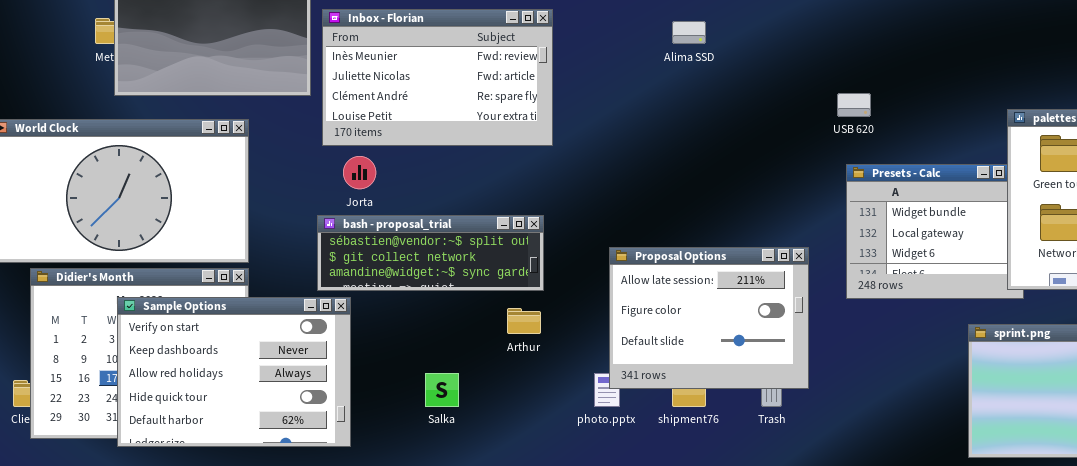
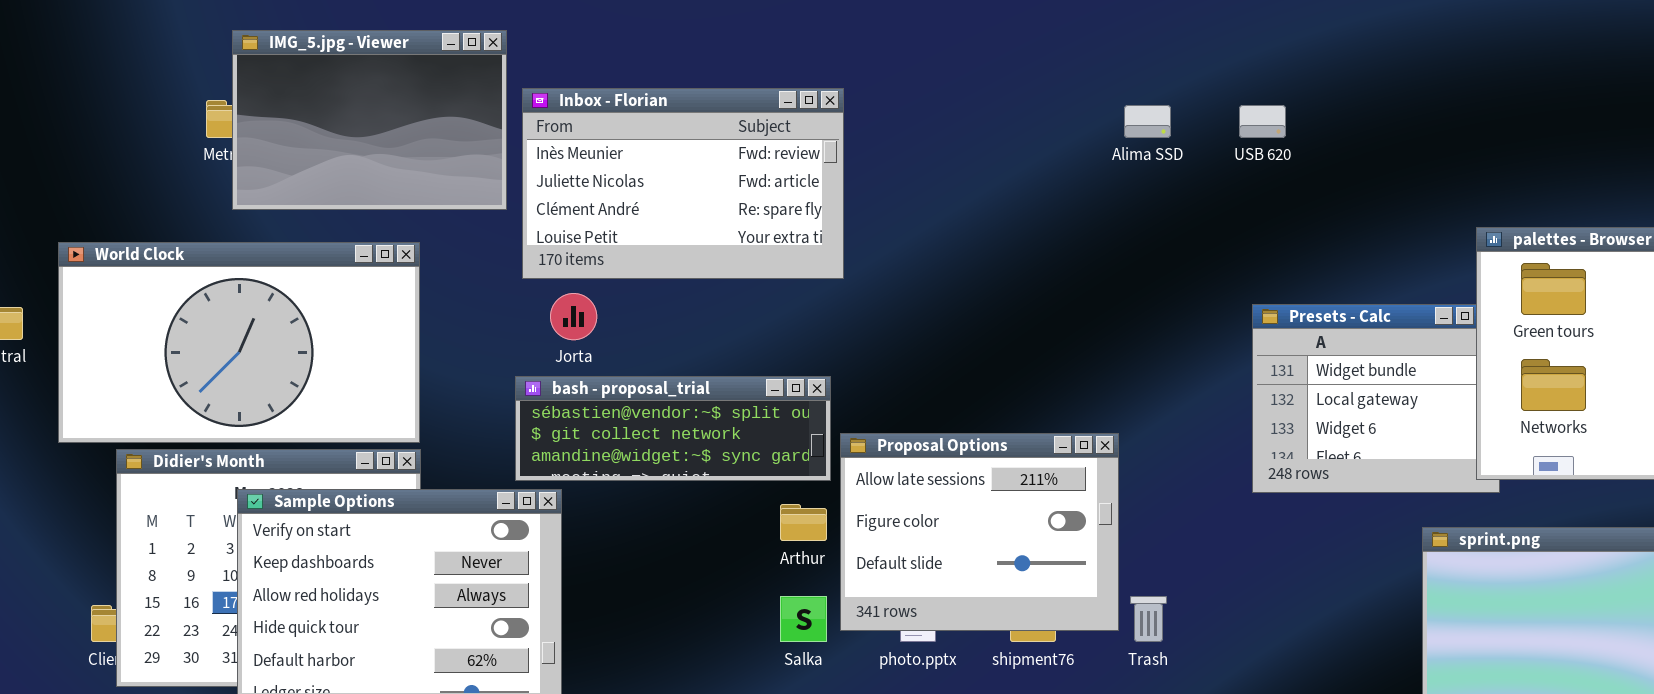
Alima SSD: [672,21,706,44] -> [1124,105,1171,138], moved
USB 620: [837,93,871,117] -> [1239,105,1286,138], moved
Proposal Options: [609,247,809,389] -> [840,433,1119,631], moved
Salka: [425,373,459,407] -> [780,596,827,642], moved

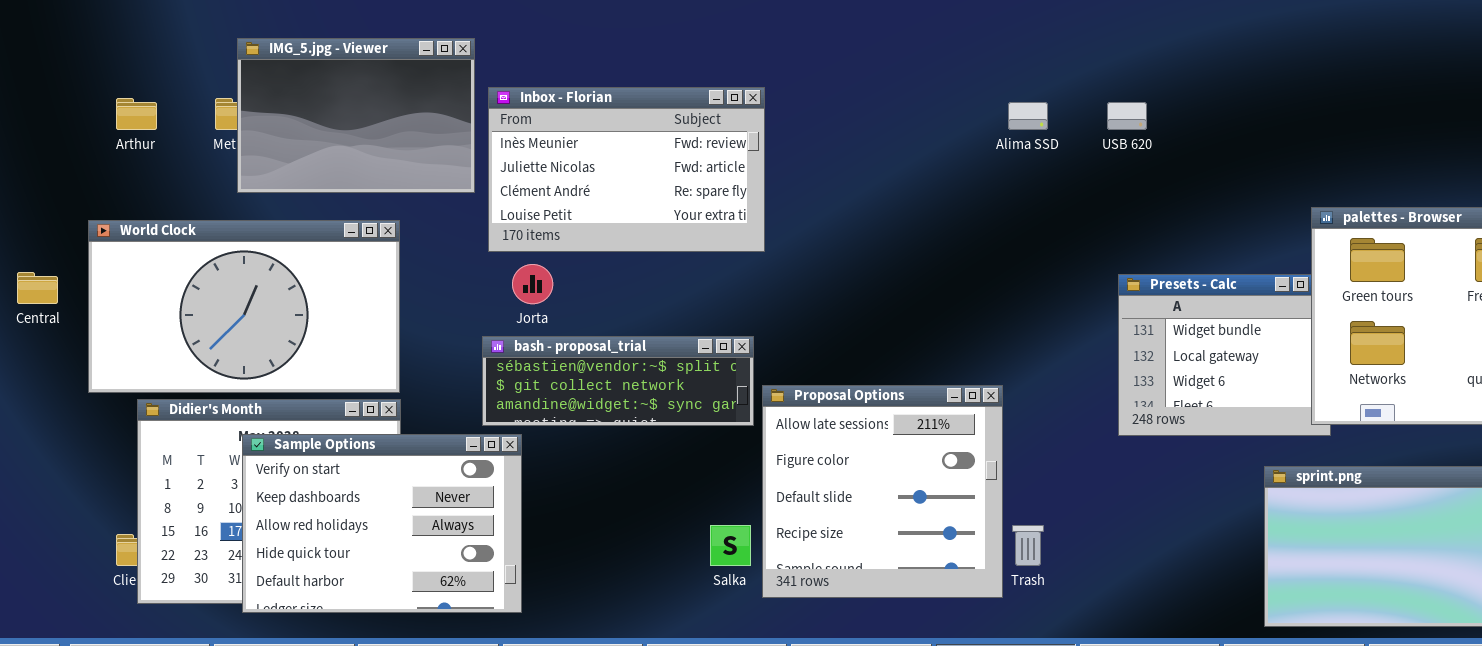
Proposal Options: [840,433,1119,631] -> [762,385,1003,598], resized
Arthur: [780,504,827,541] -> [116,98,157,130], moved

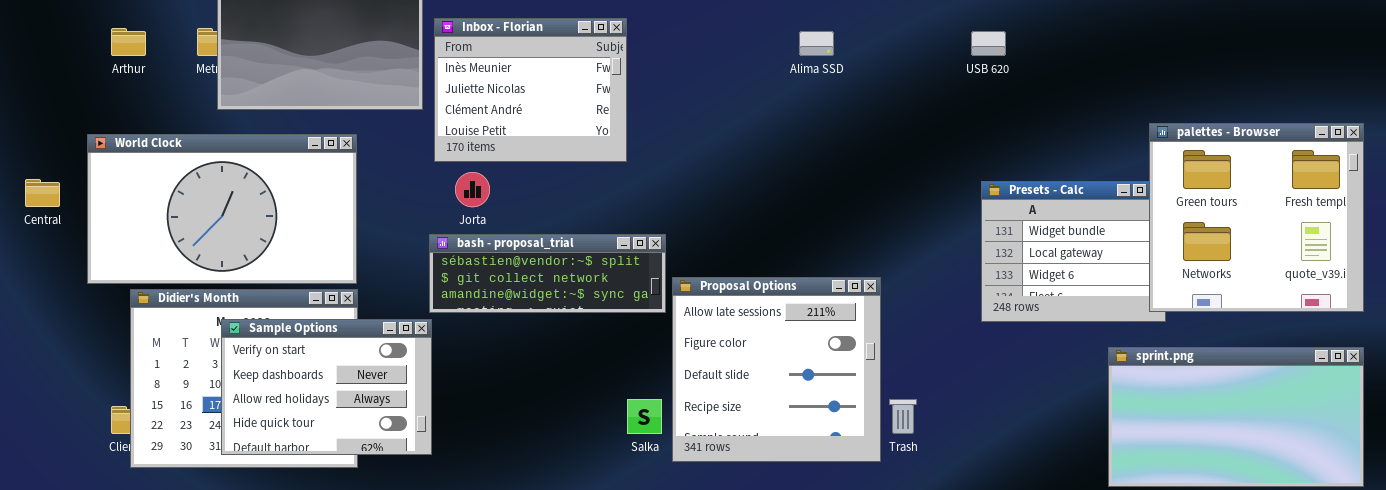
Inbox - Florian: [488,87,765,252] -> [434,18,627,162], resized
Alima SSD: [1008,102,1048,130] -> [799,31,834,56], moved
Sample Options: [242,434,522,613] -> [221,319,432,455], resized

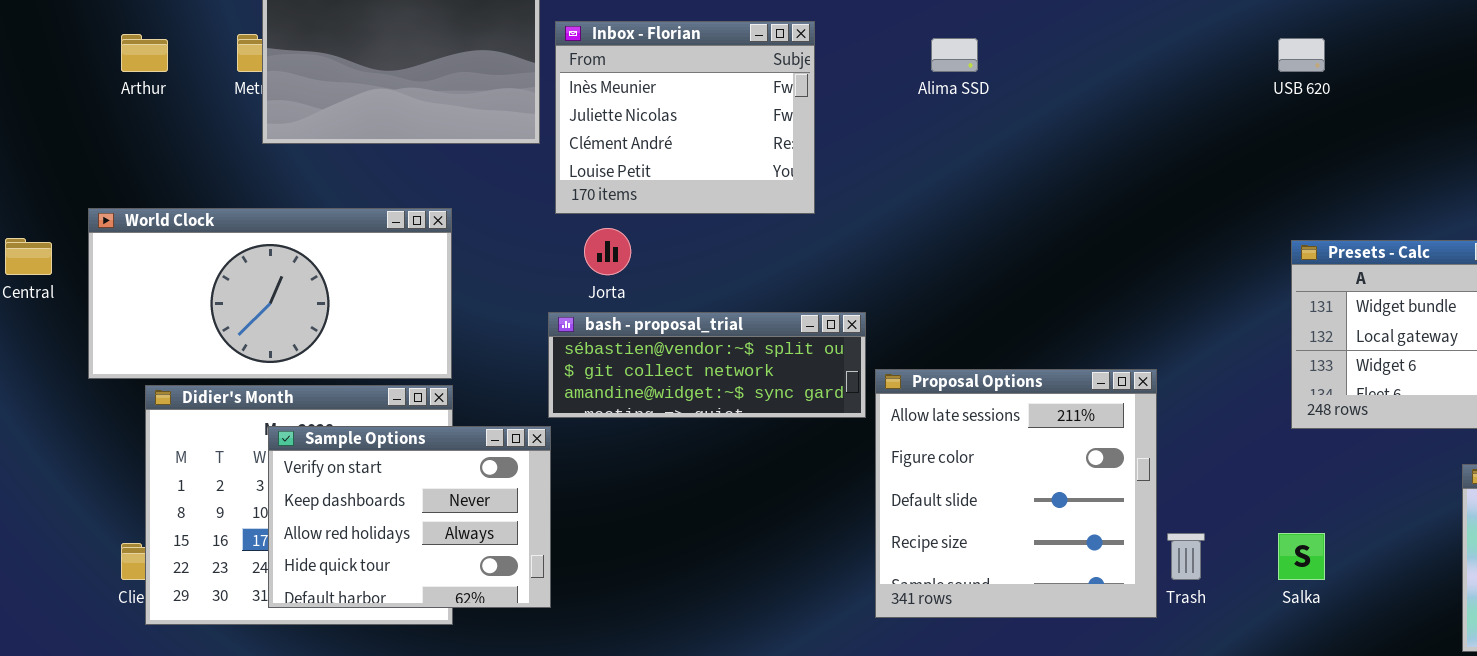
Alima SSD: [799,31,834,56] -> [931,38,978,72], moved
World Clock: [87,134,357,284] -> [88,208,452,379], resized
Salka: [627,399,662,434] -> [1278,533,1325,580], moved

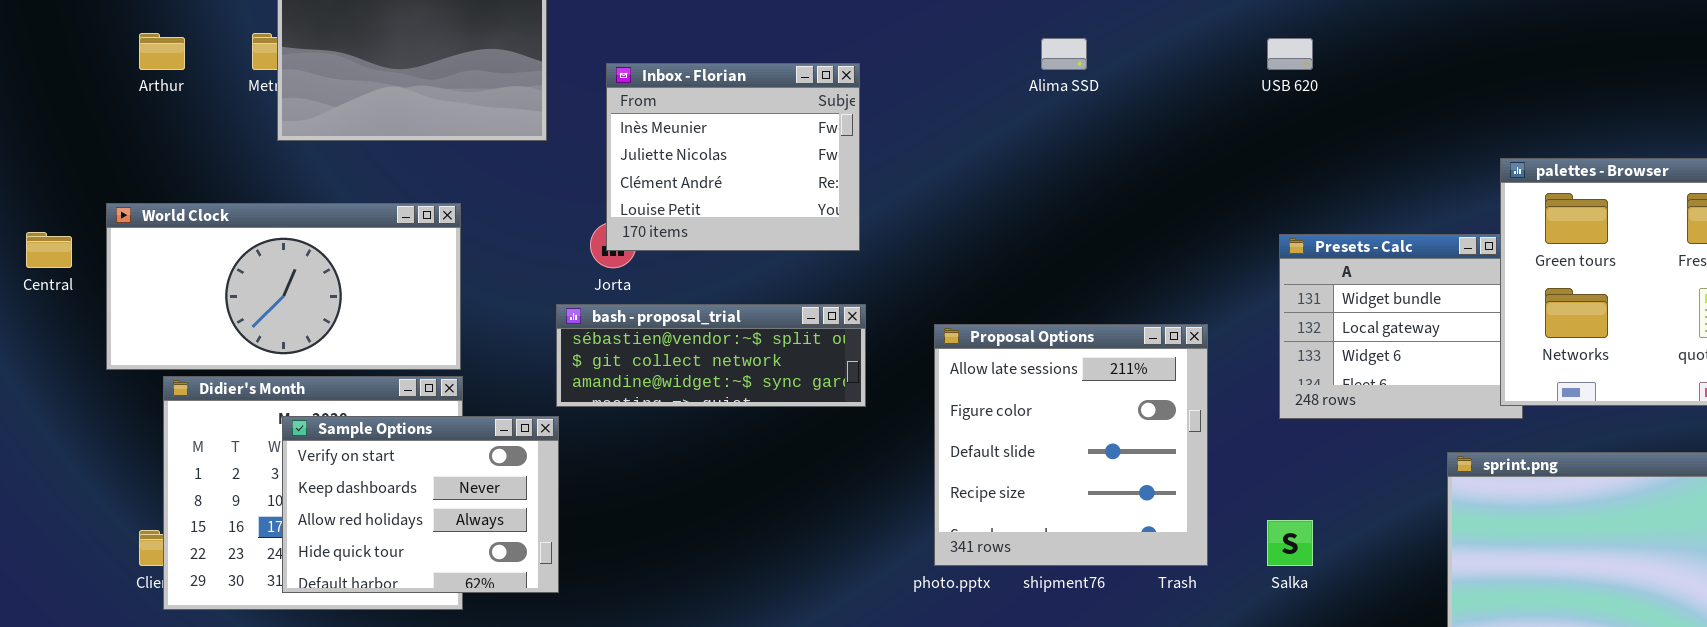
Inbox - Florian: [555,21,815,214] -> [606,63,860,251], moved
Alima SSD: [931,38,978,72] -> [1041,38,1087,70], moved
Proposal Options: [875,369,1157,618] -> [934,324,1208,566], moved

